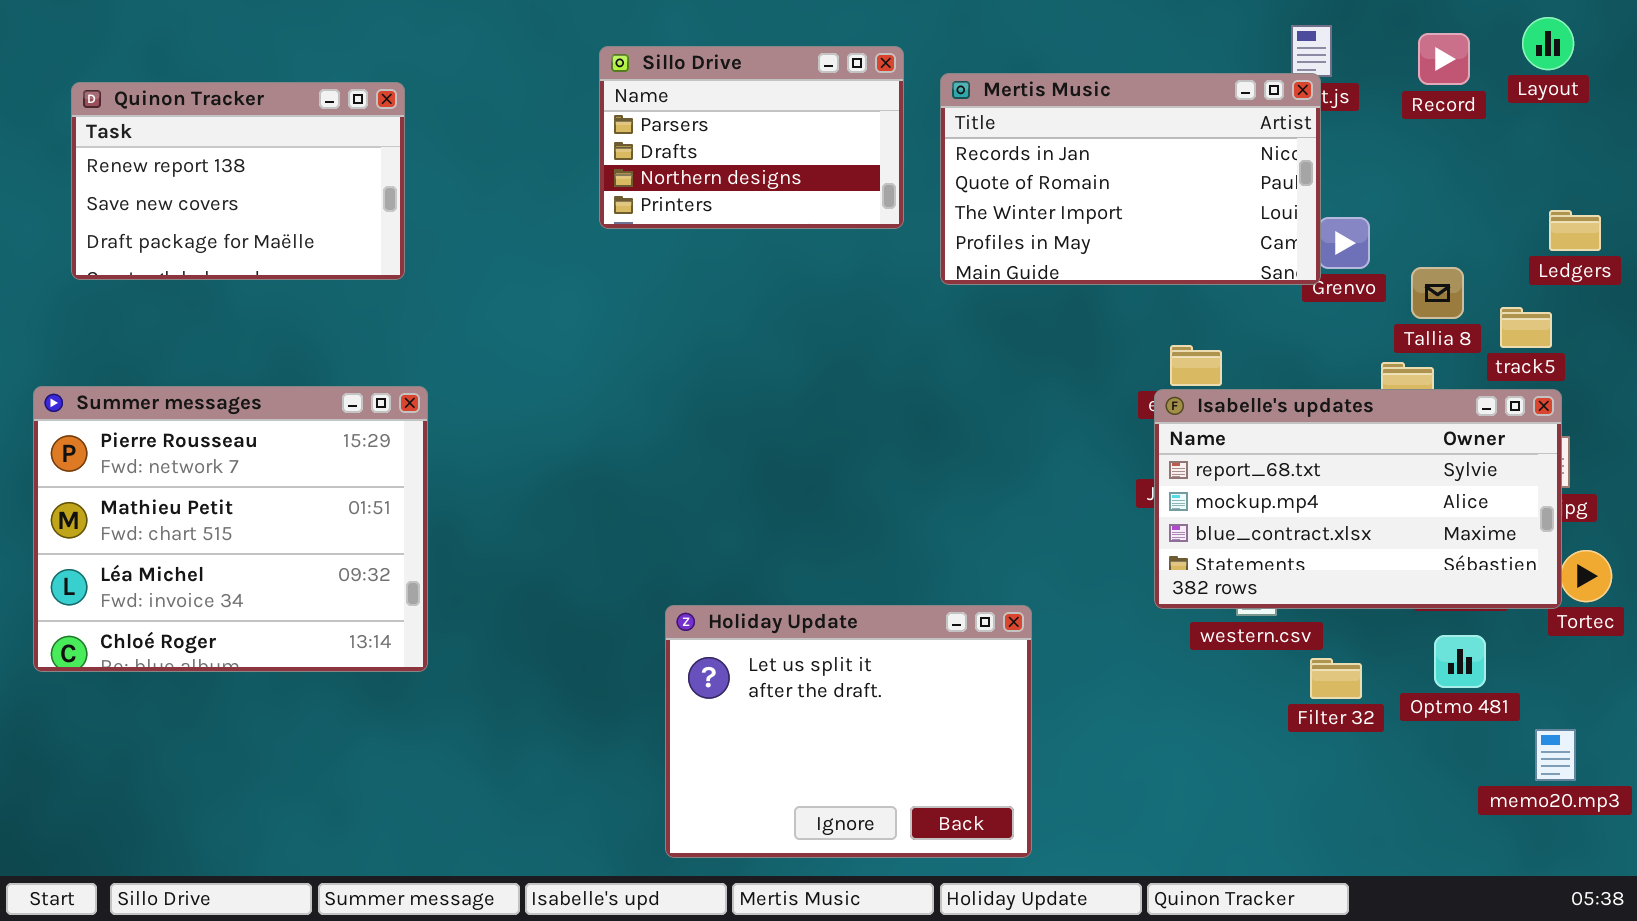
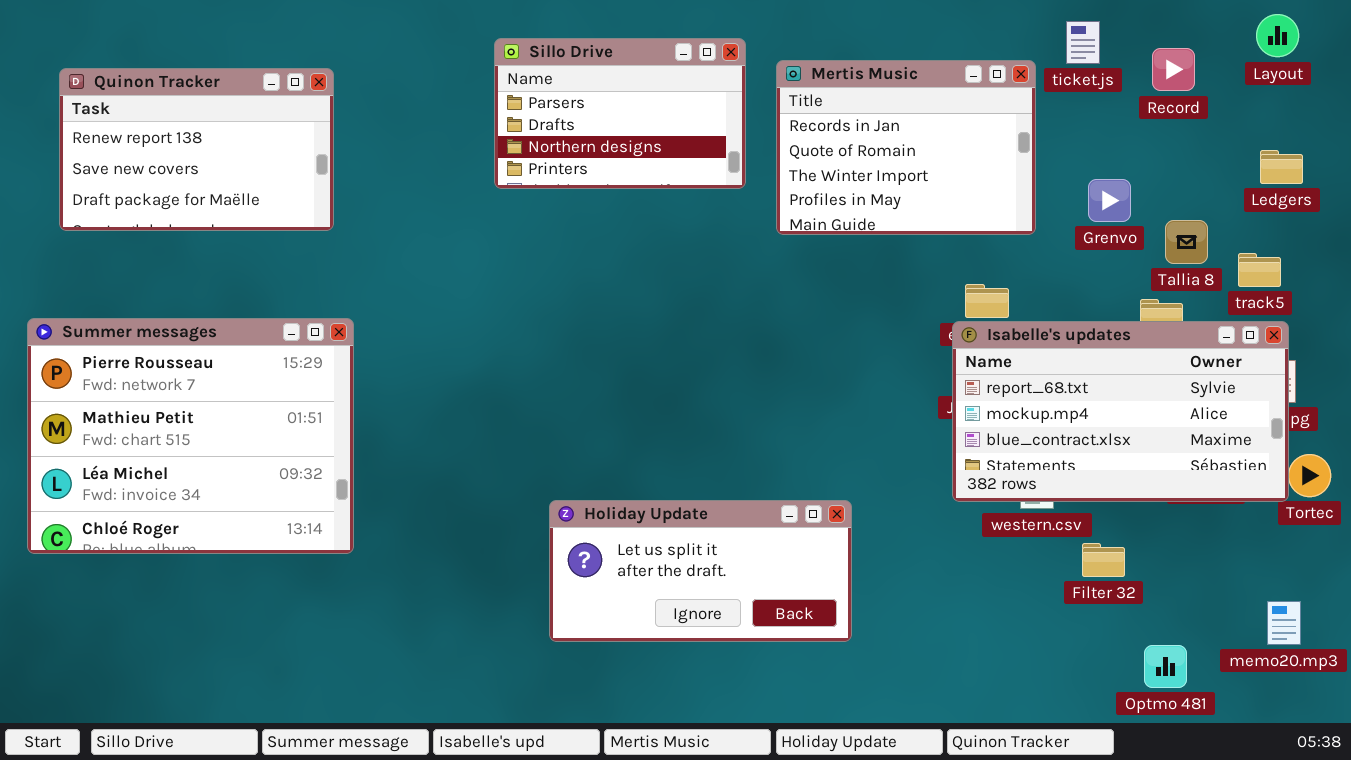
Record: [1418,33,1470,85] -> [1152,48,1195,91], moved
Mertis Music: [940,73,1321,285] -> [776,60,1036,235], resized
Ledgers: [1549,210,1601,251] -> [1260,150,1303,184], moved
Holiday Update: [665,605,1032,858] -> [549,500,852,642], resized
Optmo 481: [1434,635,1486,688] -> [1144,645,1187,688], moved

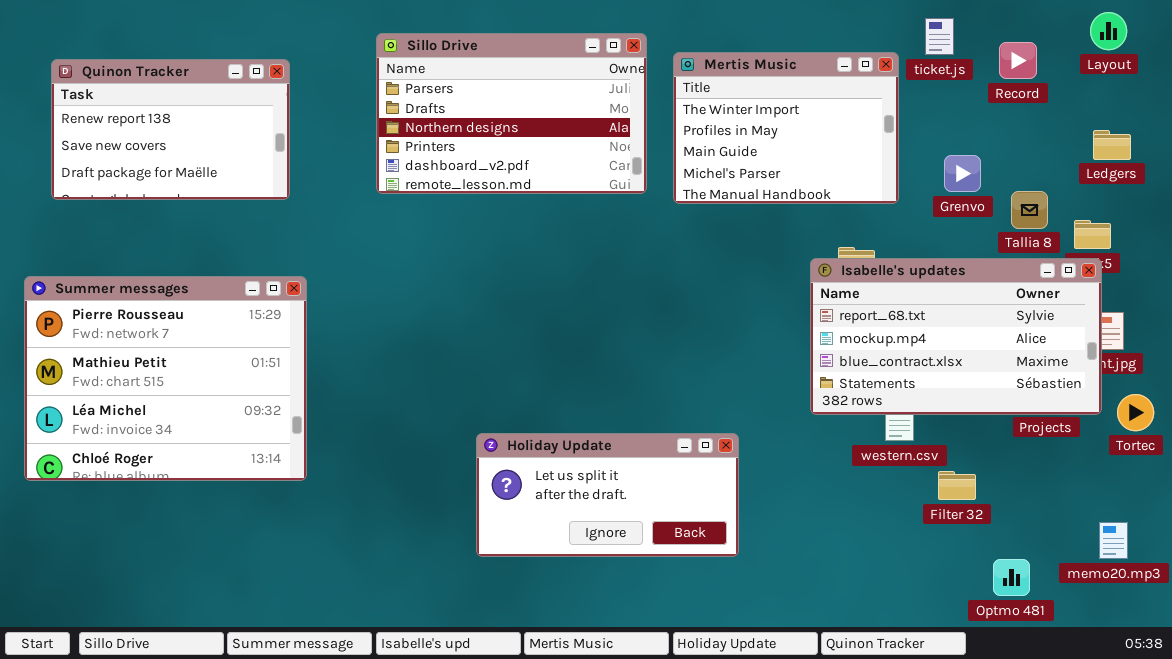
Sillo Drive: [494,38,746,189] -> [376,33,647,194], resized
Mertis Music: [776,60,1036,235] -> [673,52,899,204], scrolled down 2 rows
Isabelle's updates: [952,321,1289,502] -> [810,258,1102,415], moved

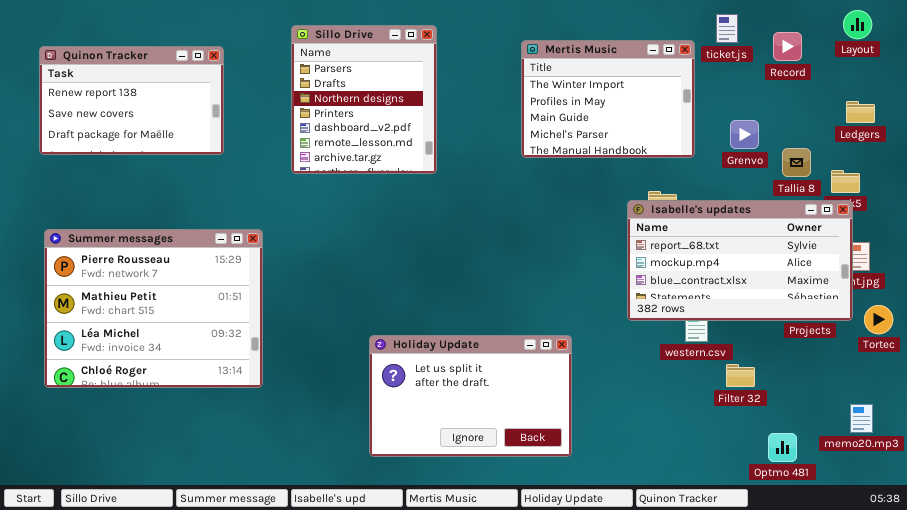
Sillo Drive: [376,33,647,194] -> [291,25,437,174], resized
Summer messages: [24,276,307,481] -> [44,229,263,388], moved
Holiday Update: [476,433,739,557] -> [369,335,572,457], resized

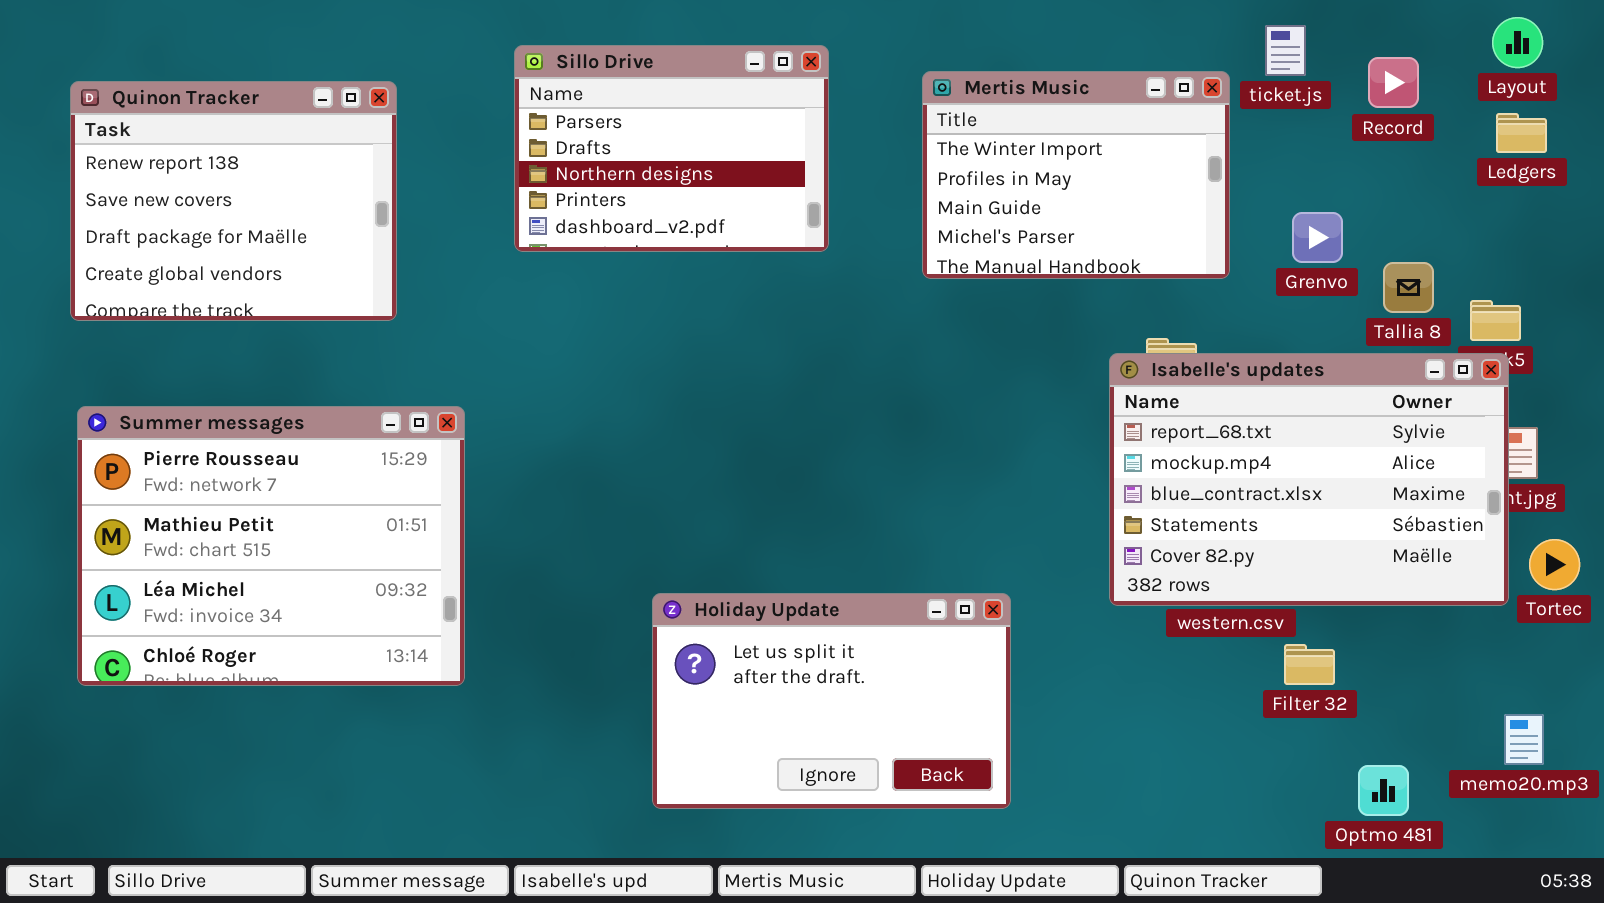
Sillo Drive: [291,25,437,174] -> [514,45,829,252], resized
Quinon Tracker: [39,46,224,155] -> [70,81,397,321], resized
Ledgers: [846,101,875,123] -> [1496,113,1547,153], moved
Isabelle's updates: [627,200,853,321] -> [1109,353,1509,606], resized

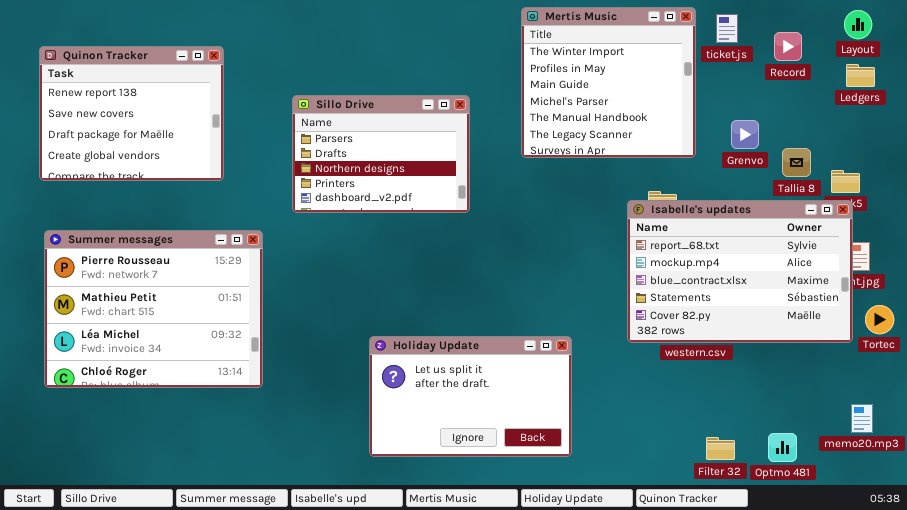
Sillo Drive: [514,45,829,252] -> [292,95,470,213], moved
Mertis Music: [922,71,1230,279] -> [521,7,696,158], resized
Filter 32: [1284,644,1335,685] -> [706,437,735,460], moved

